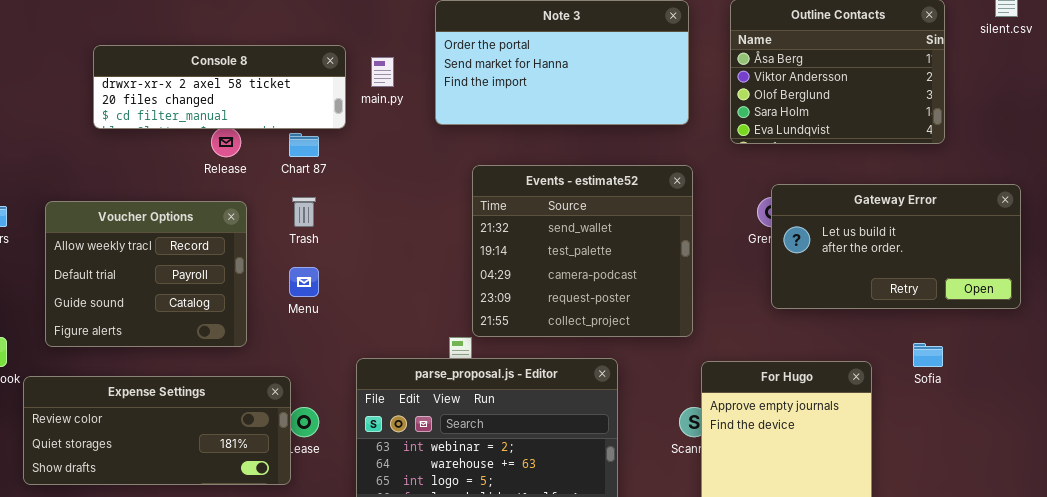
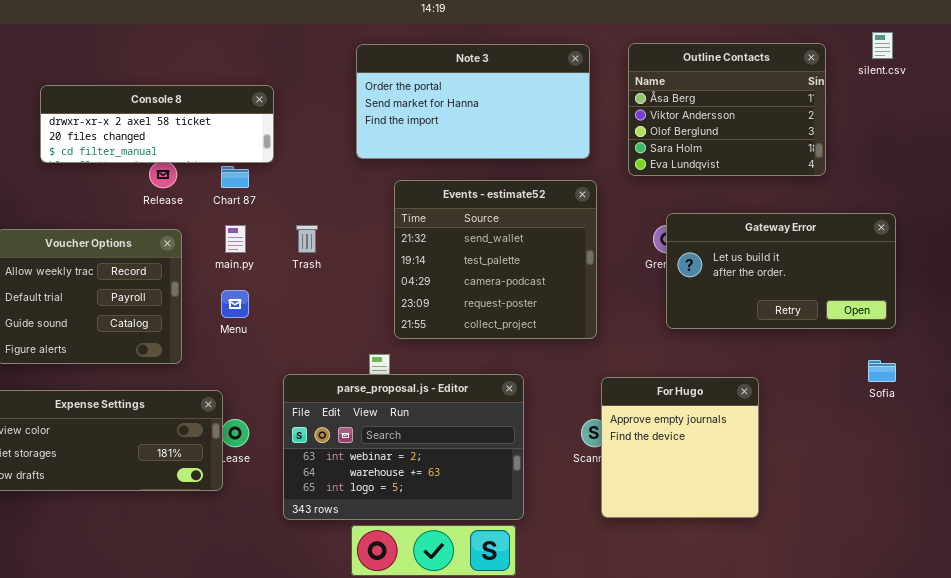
main.py: [371,57,394,87] -> [225,225,246,253], moved
Events - estimate52: [472,165,693,337] -> [394,180,597,339], moved
Trash: [292,197,316,227] -> [296,225,318,253], moved
Sofia: [913,343,943,367] -> [868,360,896,382], moved

